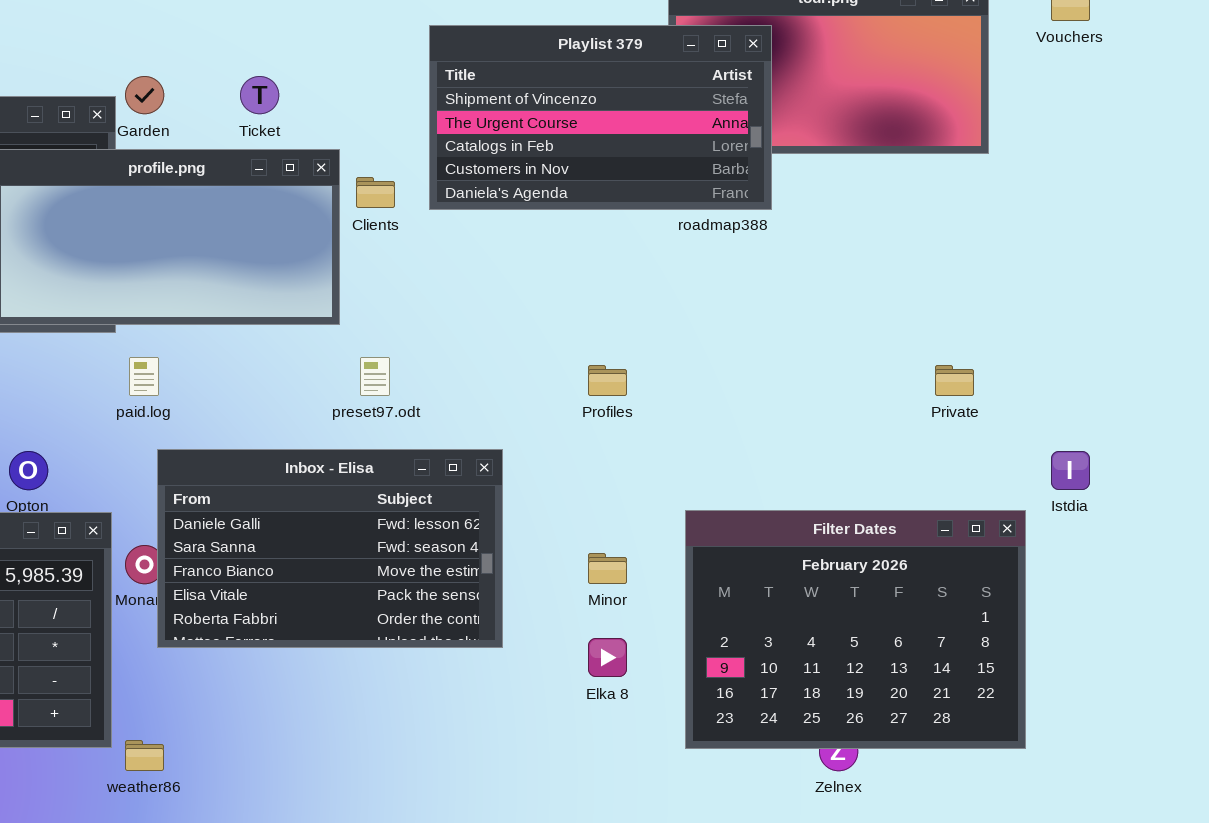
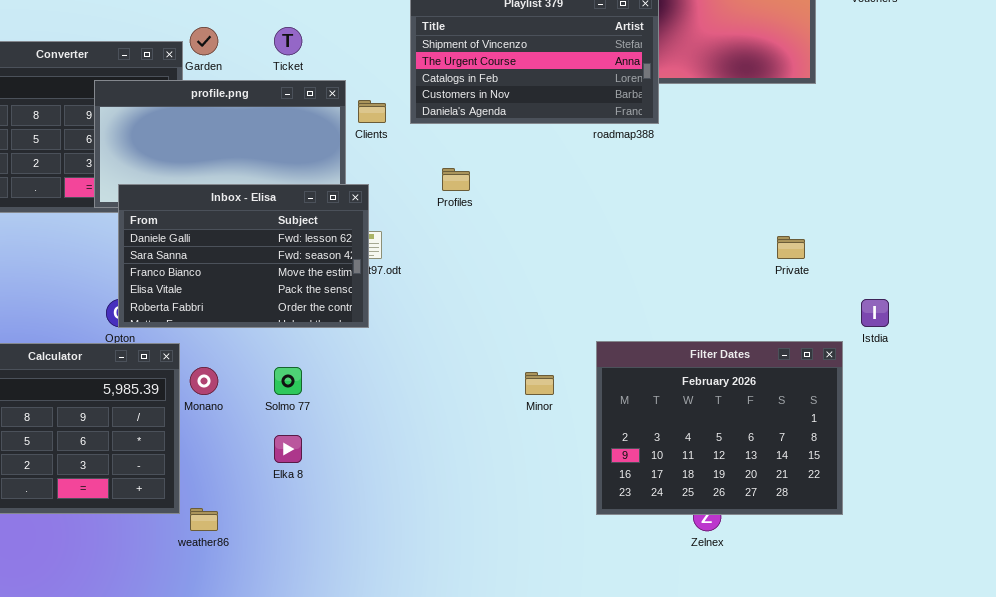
Profiles: [588,365,627,396] -> [442,168,470,191], moved
Inbox - Elisa: [157,449,503,648] -> [118,184,369,328], moved
Elka 8: [588,638,627,677] -> [274,435,302,463], moved

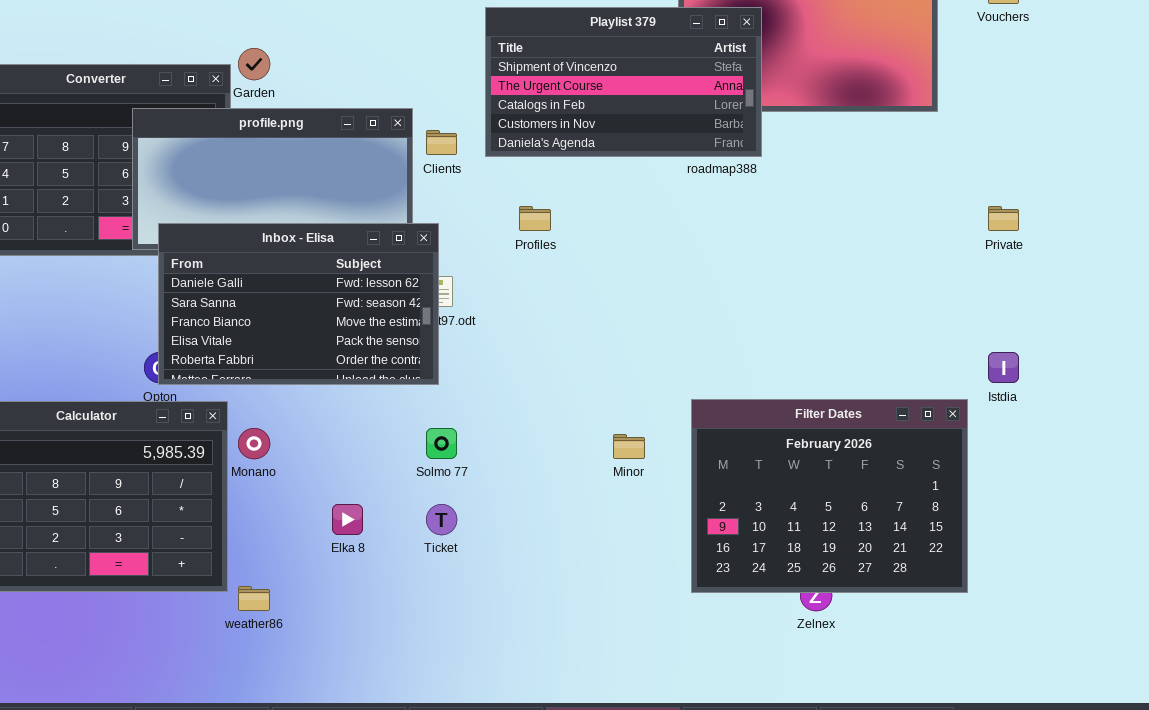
Ticket: [274,27,302,55] -> [426,504,457,535], moved
Private: [777,236,805,259] -> [988,206,1019,231], moved
Solmo 77: [274,367,302,395] -> [426,428,457,459], moved

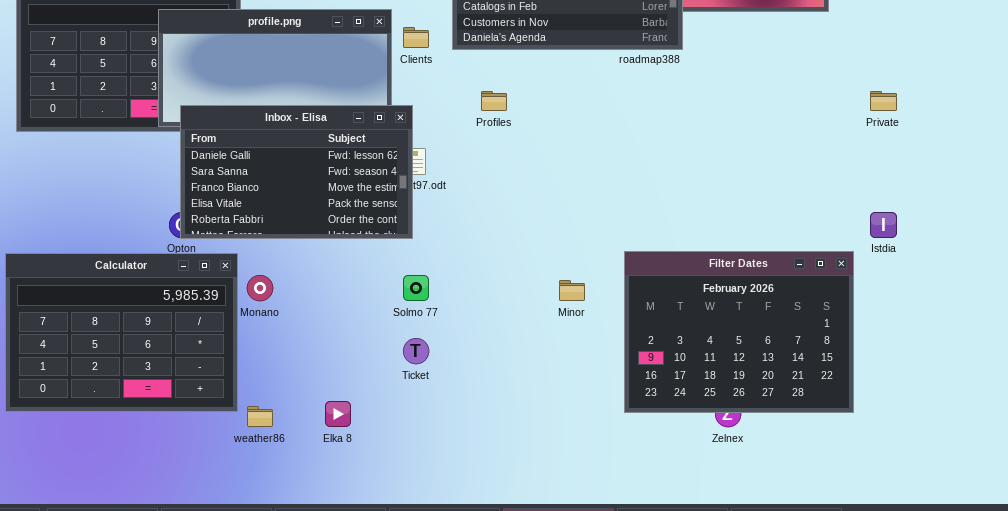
Elka 8: [332,504,363,535] -> [325,401,351,427], moved

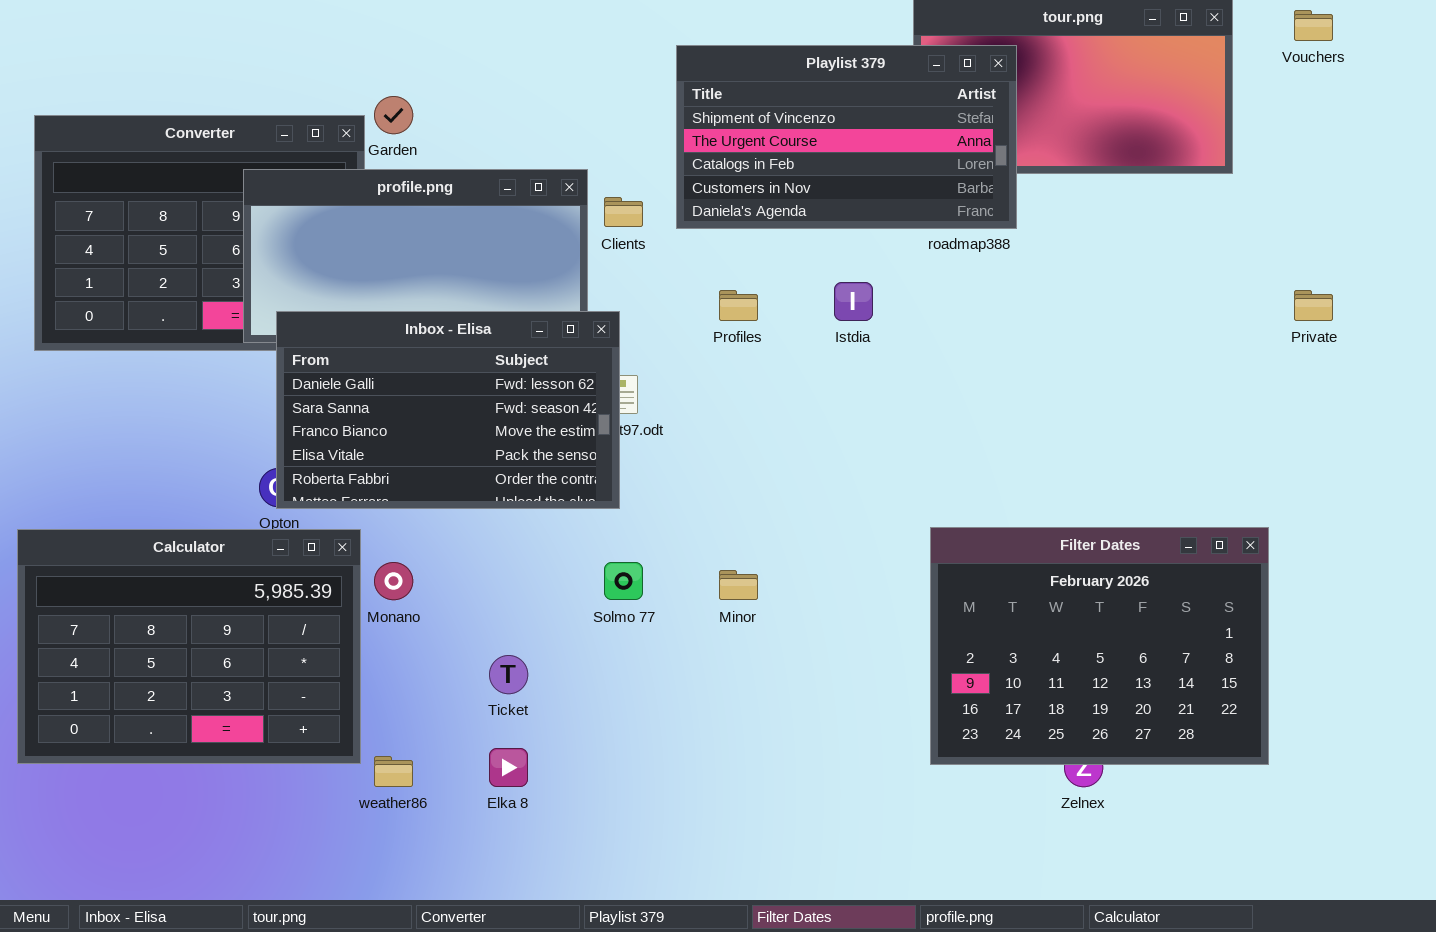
Istdia: [870,212,897,238] -> [834,282,873,321], moved
Minor: [559,280,585,301] -> [719,570,758,600], moved
Ticket: [403,338,429,364] -> [489,655,528,694], moved

